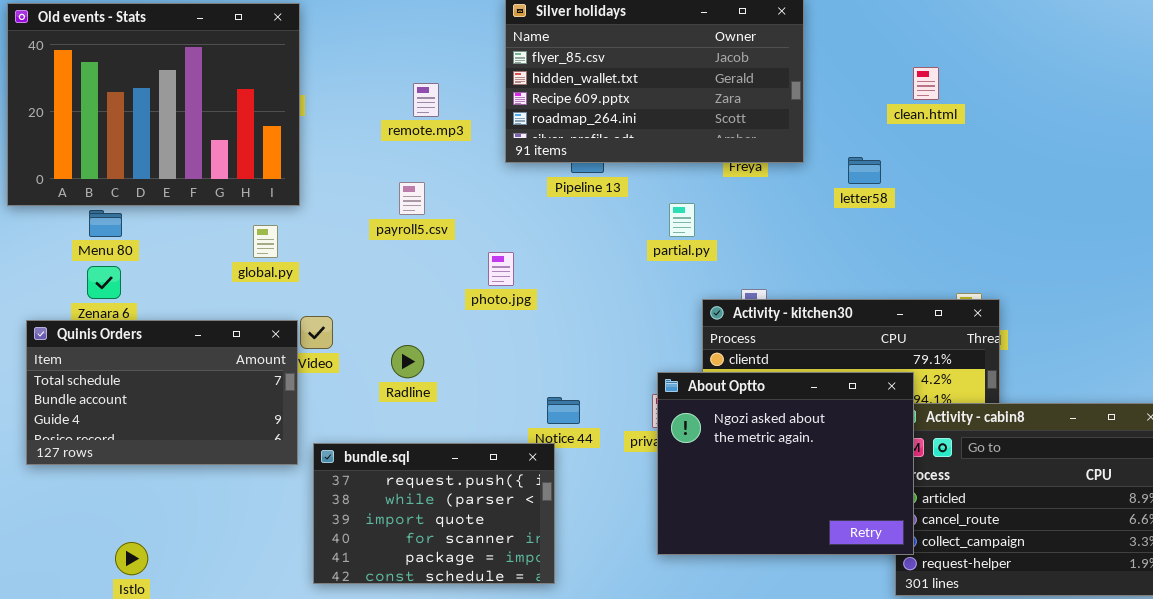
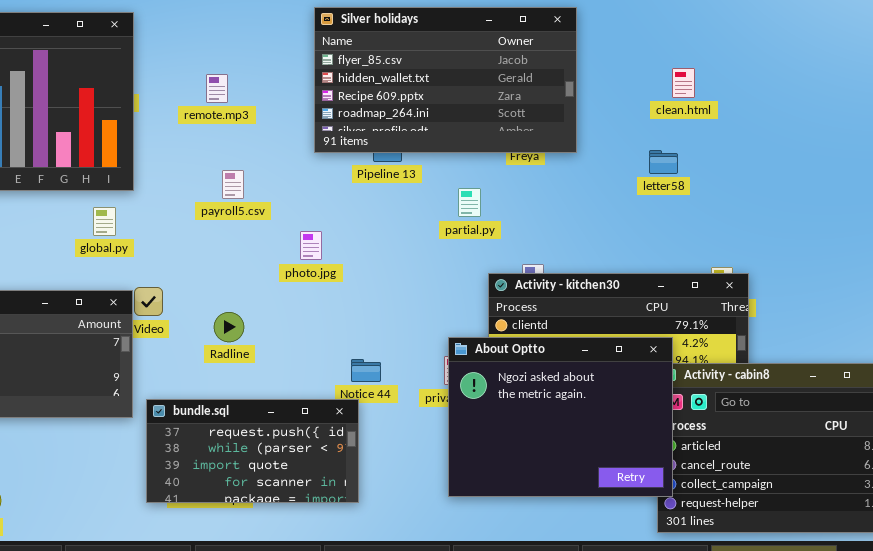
remote.mp3: [413,83,439,117] -> [206,74,228,103], moved
letter58: [848,157,881,184] -> [649,150,678,174], moved
bundle.sql: [313,443,555,584] -> [146,399,359,503], resized

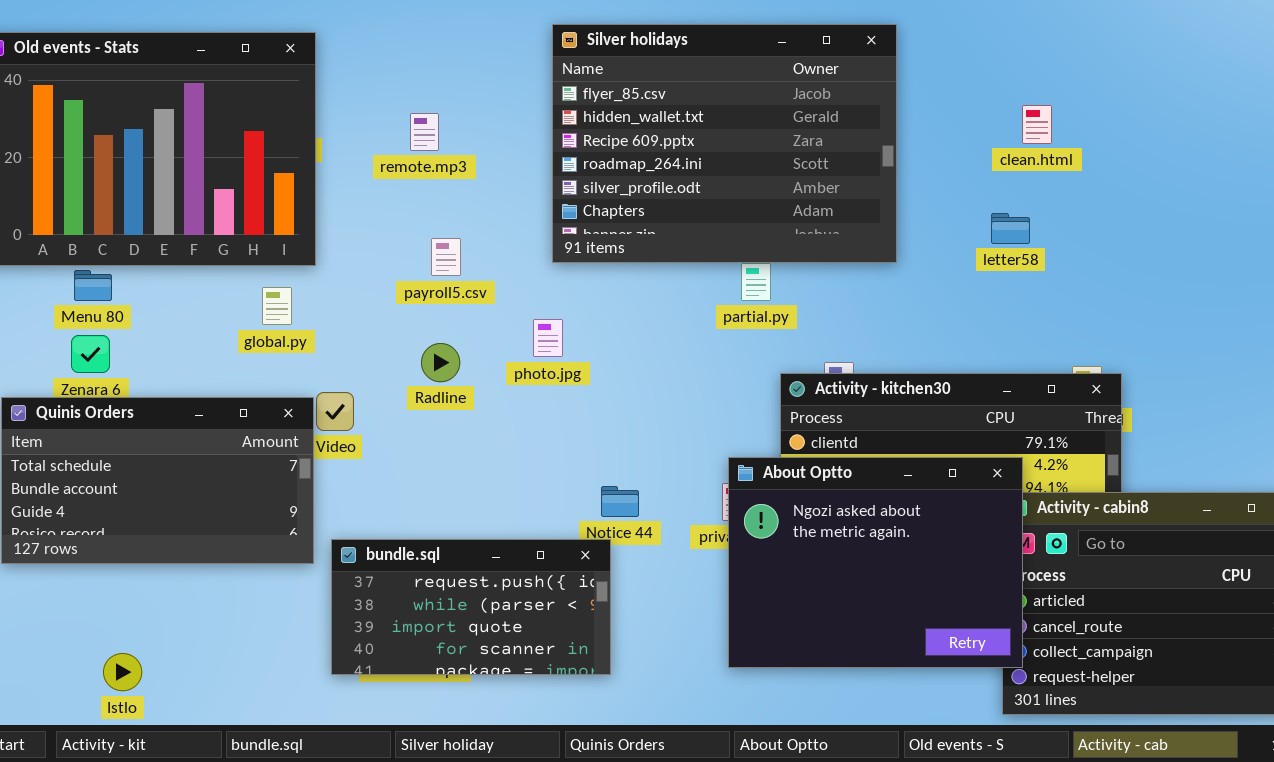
Silver holidays: [314,7,577,153] -> [552,24,897,263], resized
Radline: [214,312,244,342] -> [421,343,460,382], moved

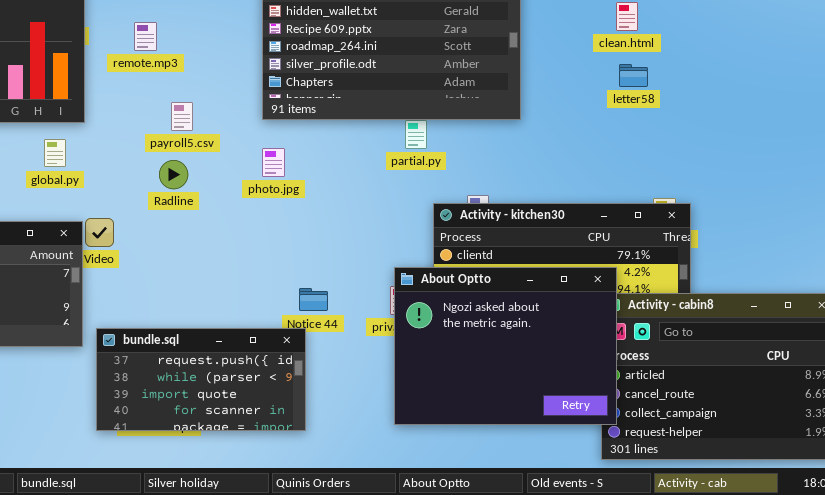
remote.mp3: [410,113,439,151] -> [134,22,157,51], moved
letter58: [991,213,1030,244] -> [619,64,648,87], moved
photo.jpg: [533,319,563,357] -> [262,148,285,177], moved
Radline: [421,343,460,382] -> [159,160,188,189], moved

